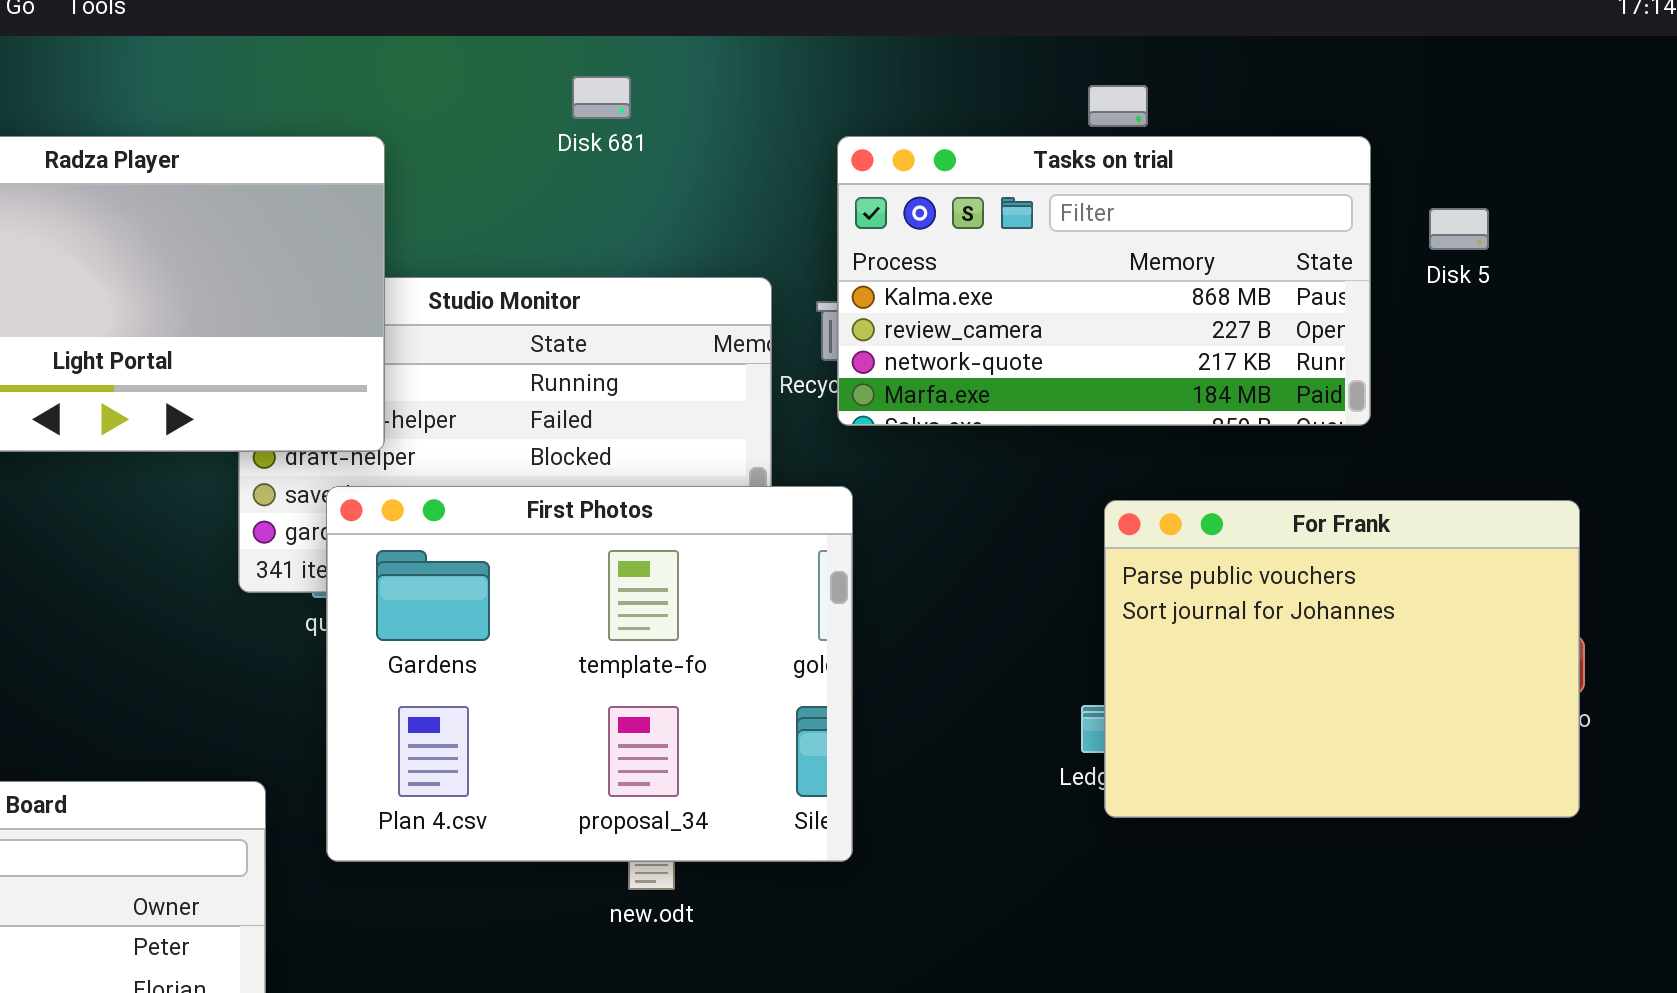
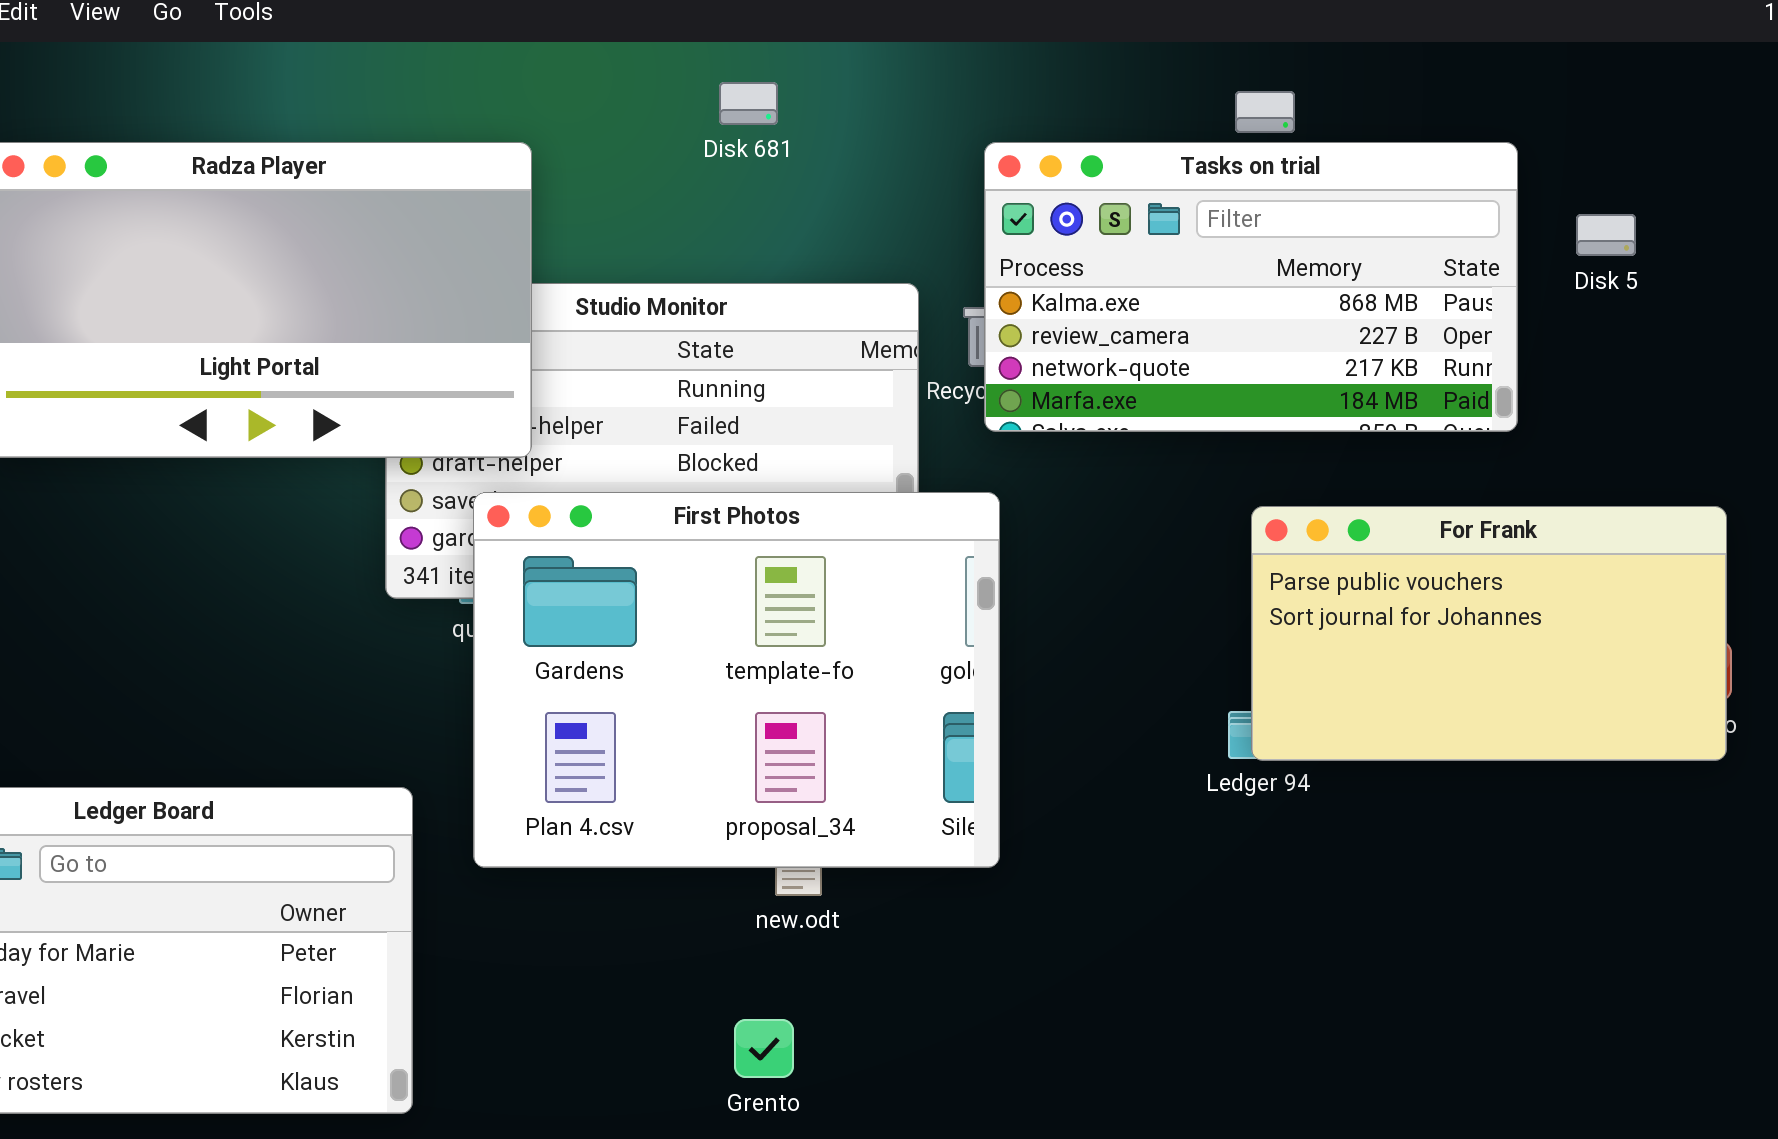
For Frank: [1104,500,1580,818] -> [1251,506,1727,761], resized

